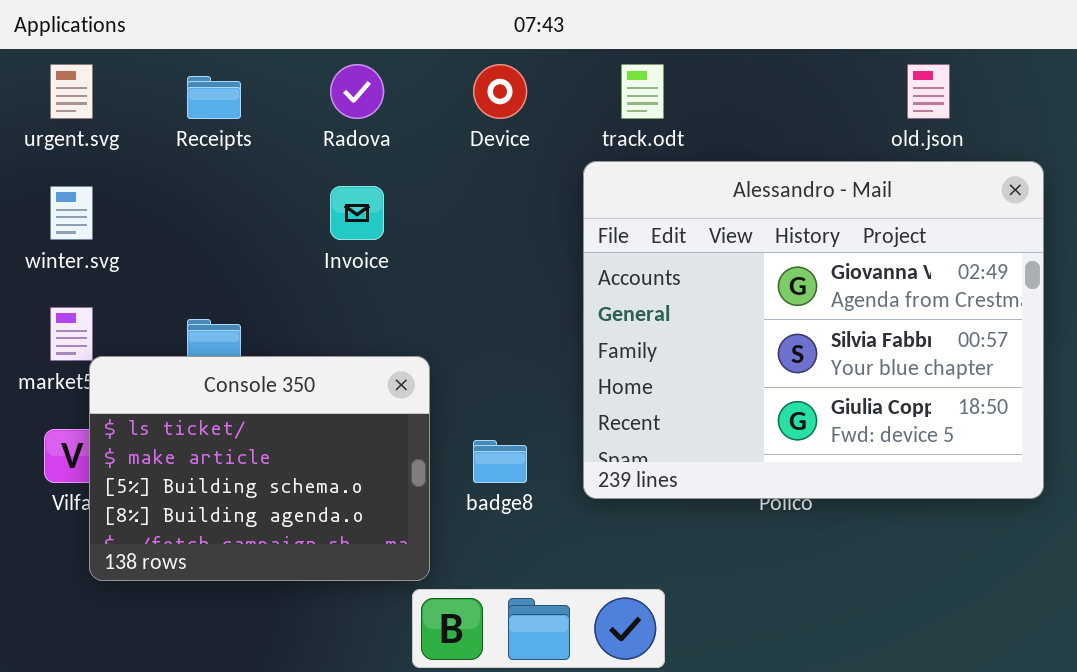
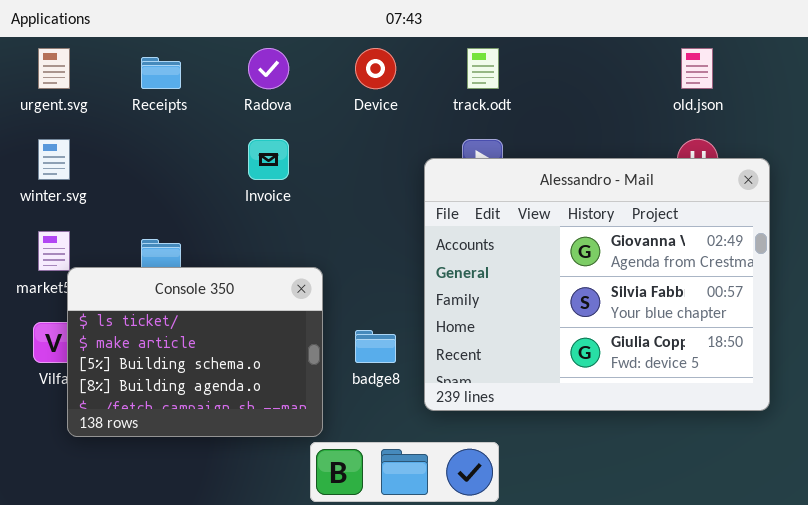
Alessandro - Mail: [583,161,1044,499] -> [424,158,770,411], moved

